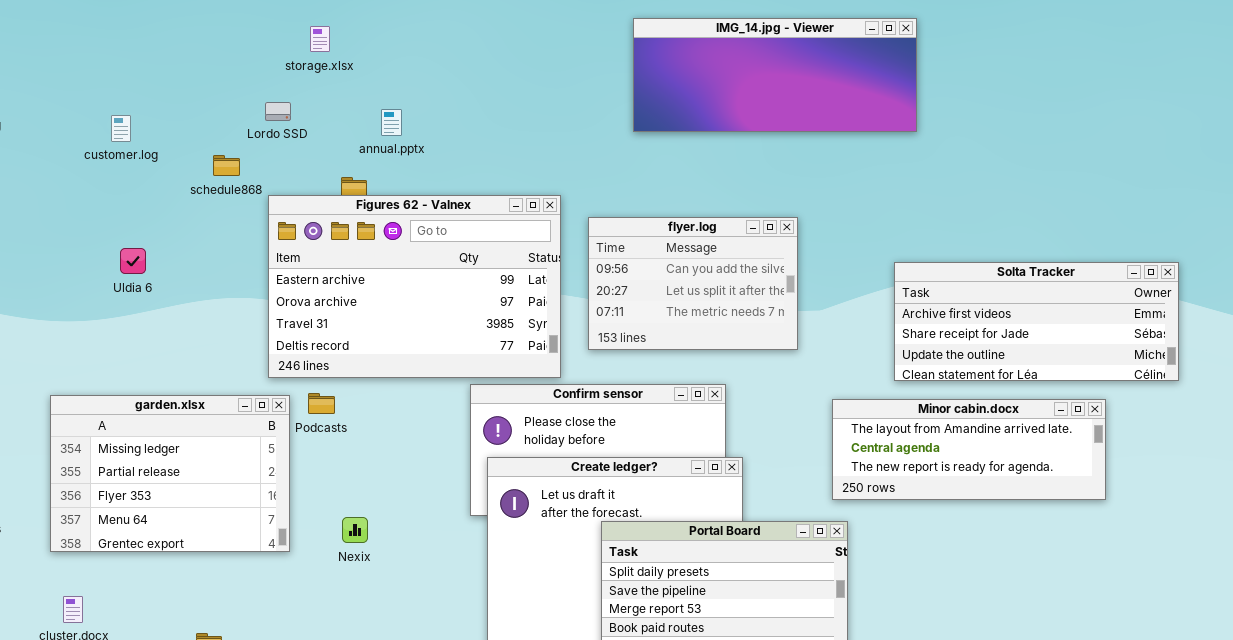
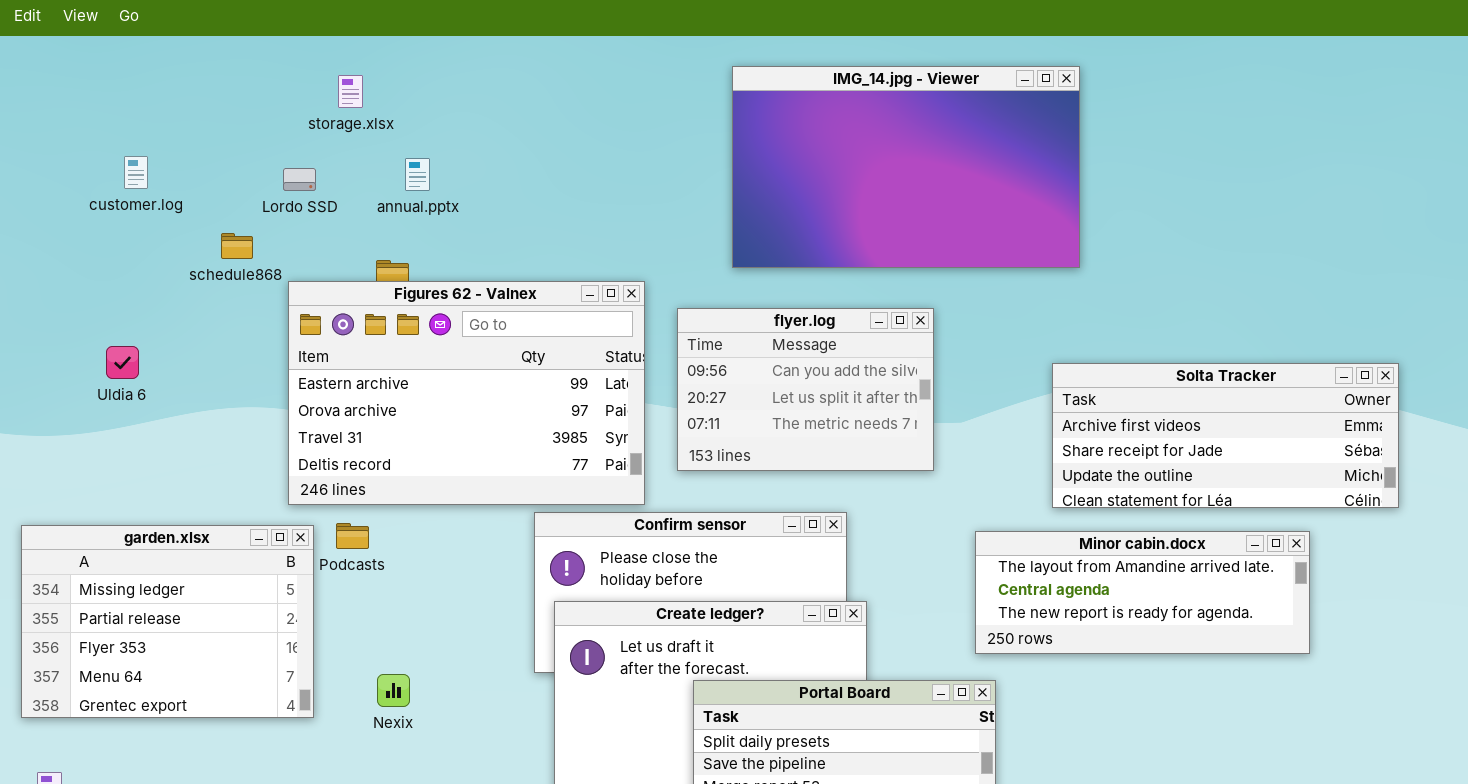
IMG_14.jpg - Viewer: [633,18,917,132] -> [732,66,1080,268], resized
annual.pptx: [381,109,402,136] -> [405,158,430,191], moved
customer.log: [111,115,131,142] -> [124,156,148,189], moved

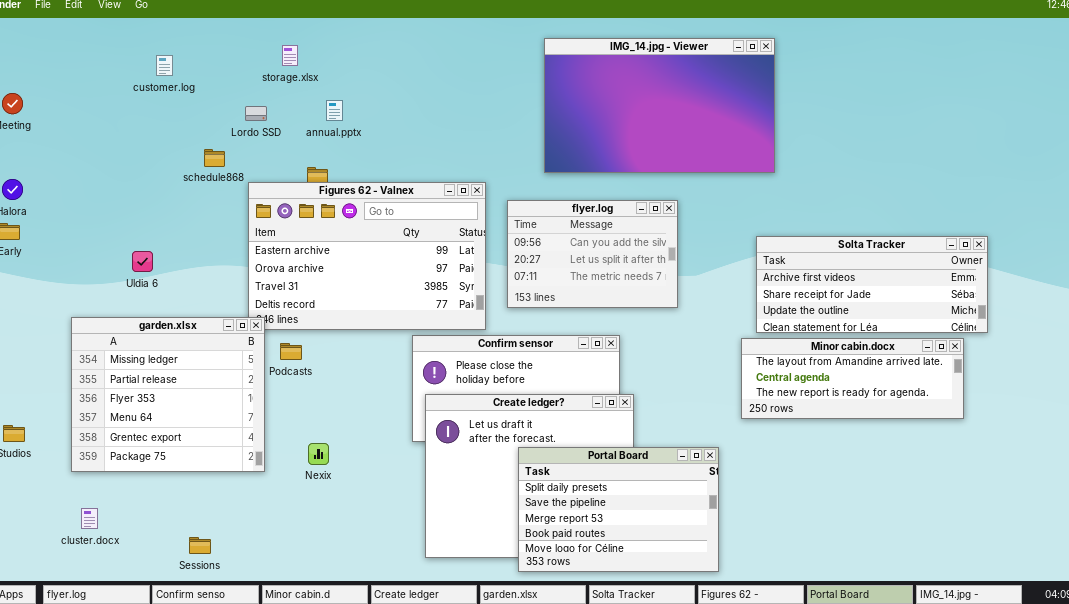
customer.log: [124,156,148,189] -> [156,55,173,76], moved
Uldia 6: [106,346,139,379] -> [132,251,153,272], moved
garden.xlsx: [21,525,314,718] -> [71,317,265,472], resized
Minor cabin.docx: [975,531,1310,654] -> [741,338,964,419], moved

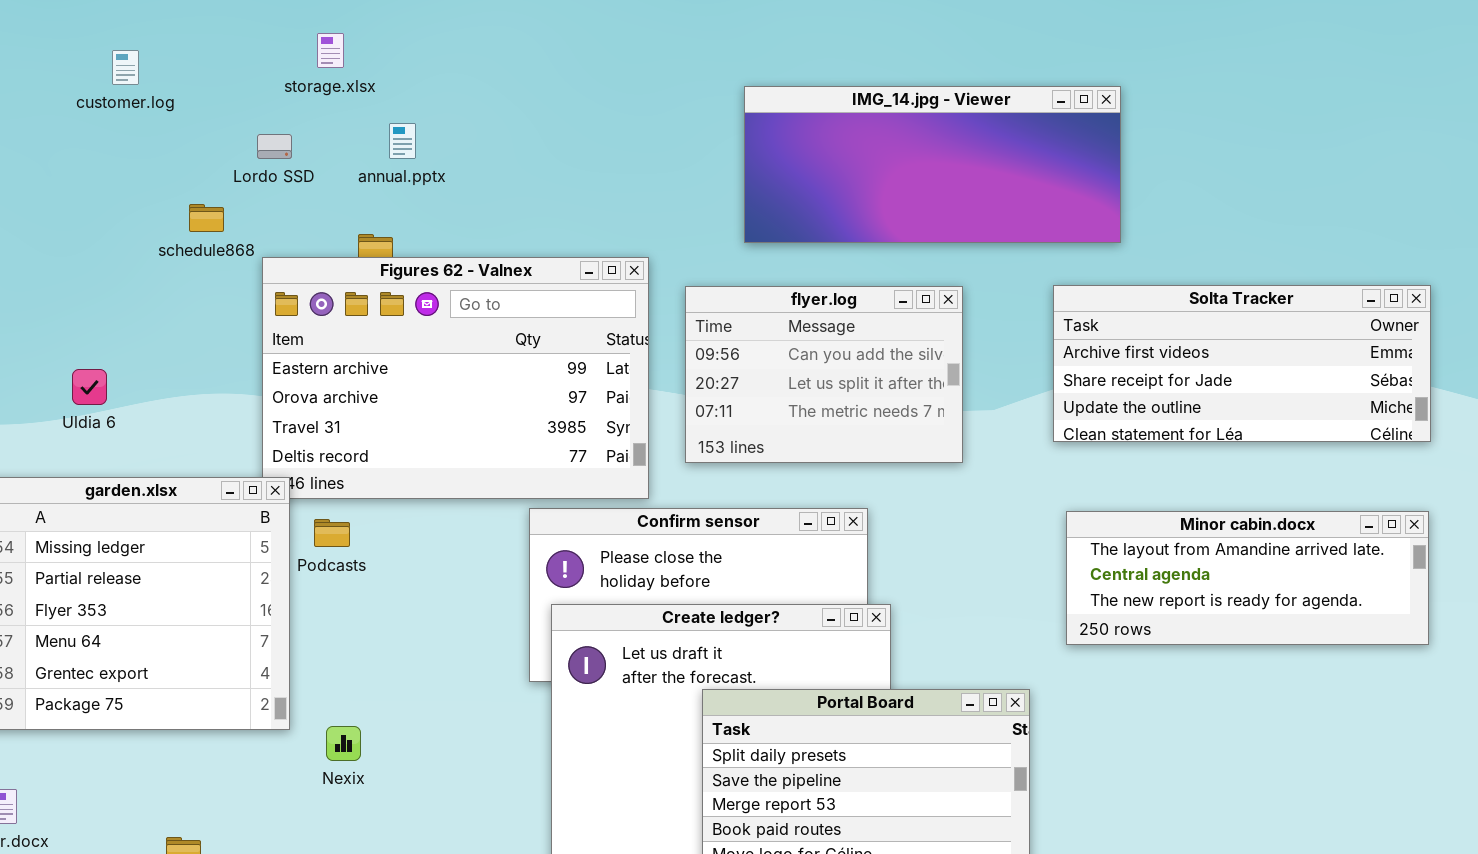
IMG_14.jpg - Viewer: [544,38,775,173] -> [744,86,1121,243], resized
Solta Tracker: [756,236,988,333] -> [1053,285,1431,442], moved
Nexix: [308,443,329,465] -> [326,726,361,761], moved

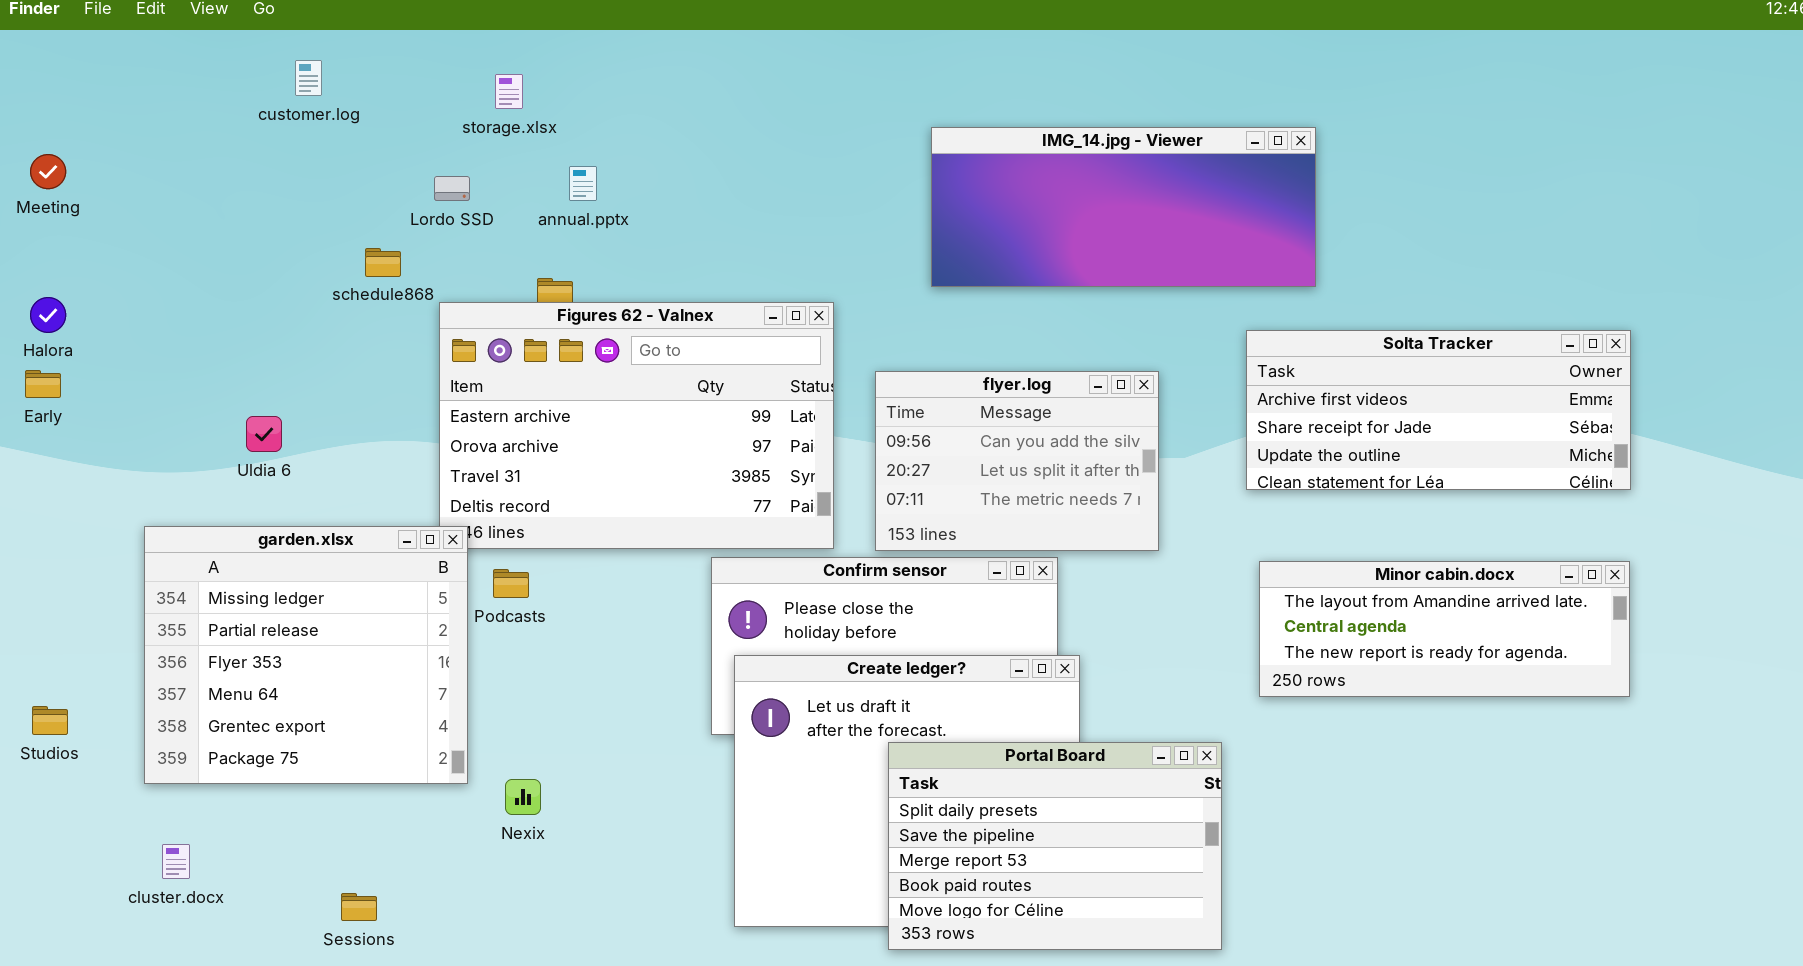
customer.log: [112,50,139,85] -> [295,60,322,96], moved
flyer.log: [685,286,963,463] -> [875,371,1159,551], moved

